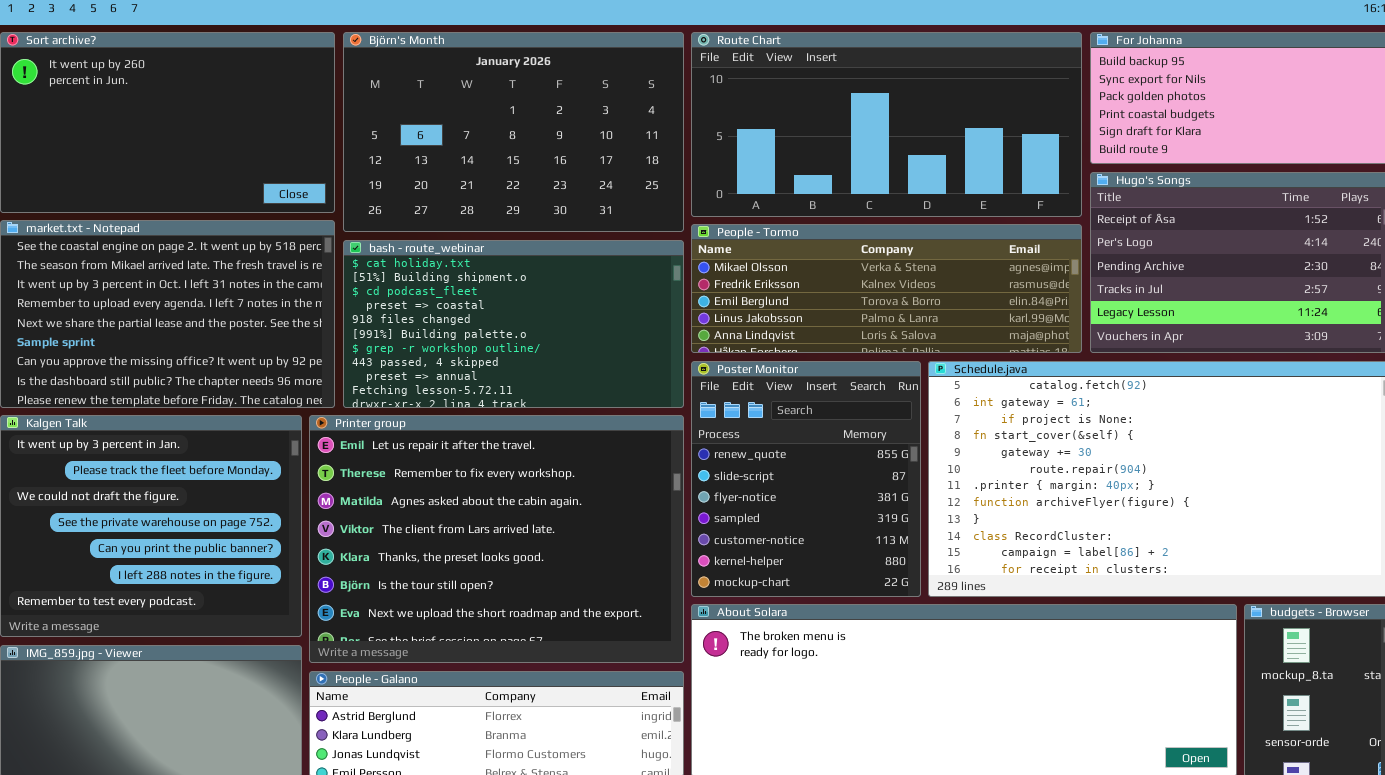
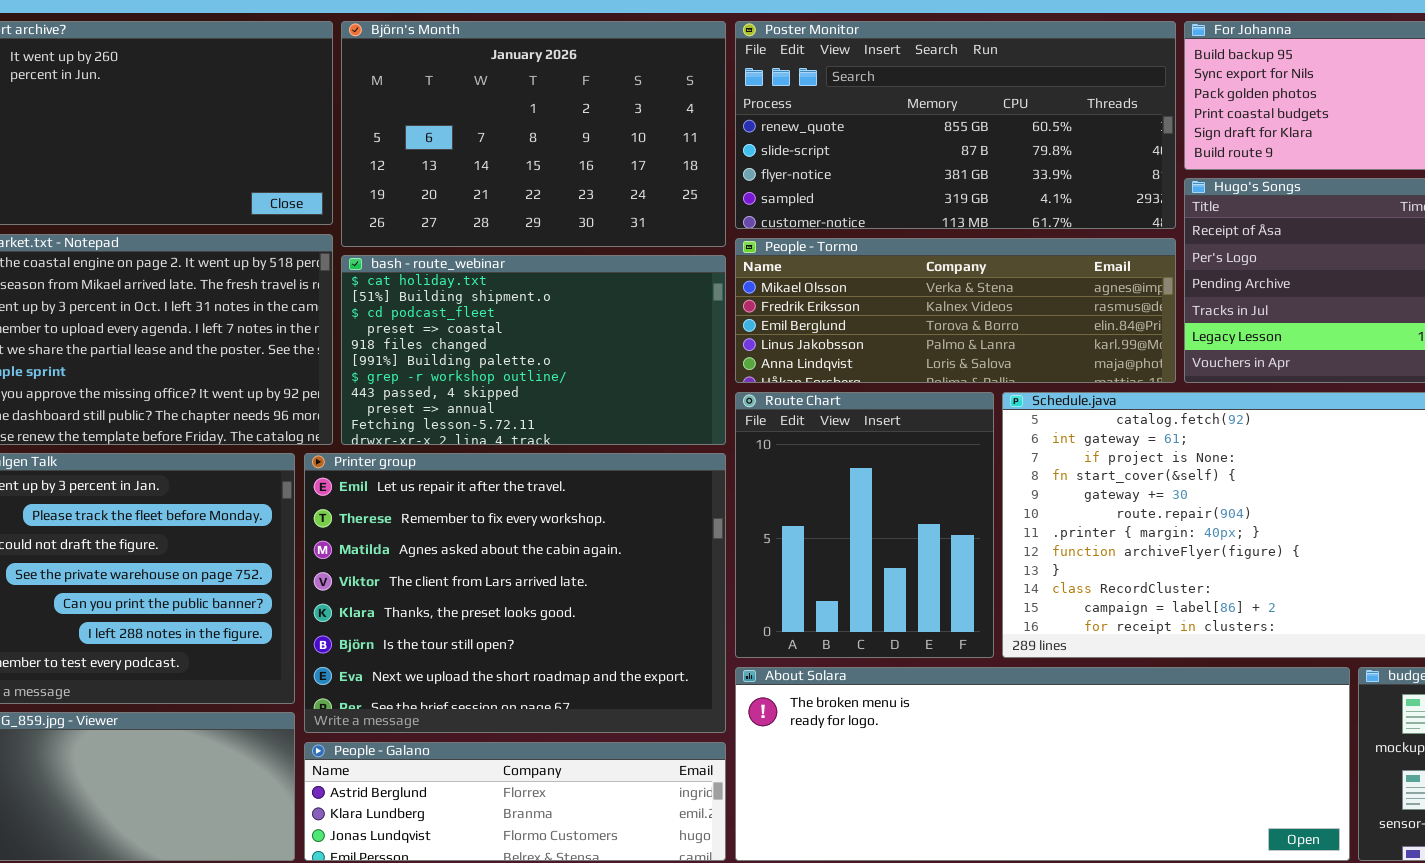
Route Chart: [691,32,1082,217] -> [735,392,994,658], moved, resized
Poster Monitor: [691,361,921,597] -> [735,21,1176,229], moved, resized

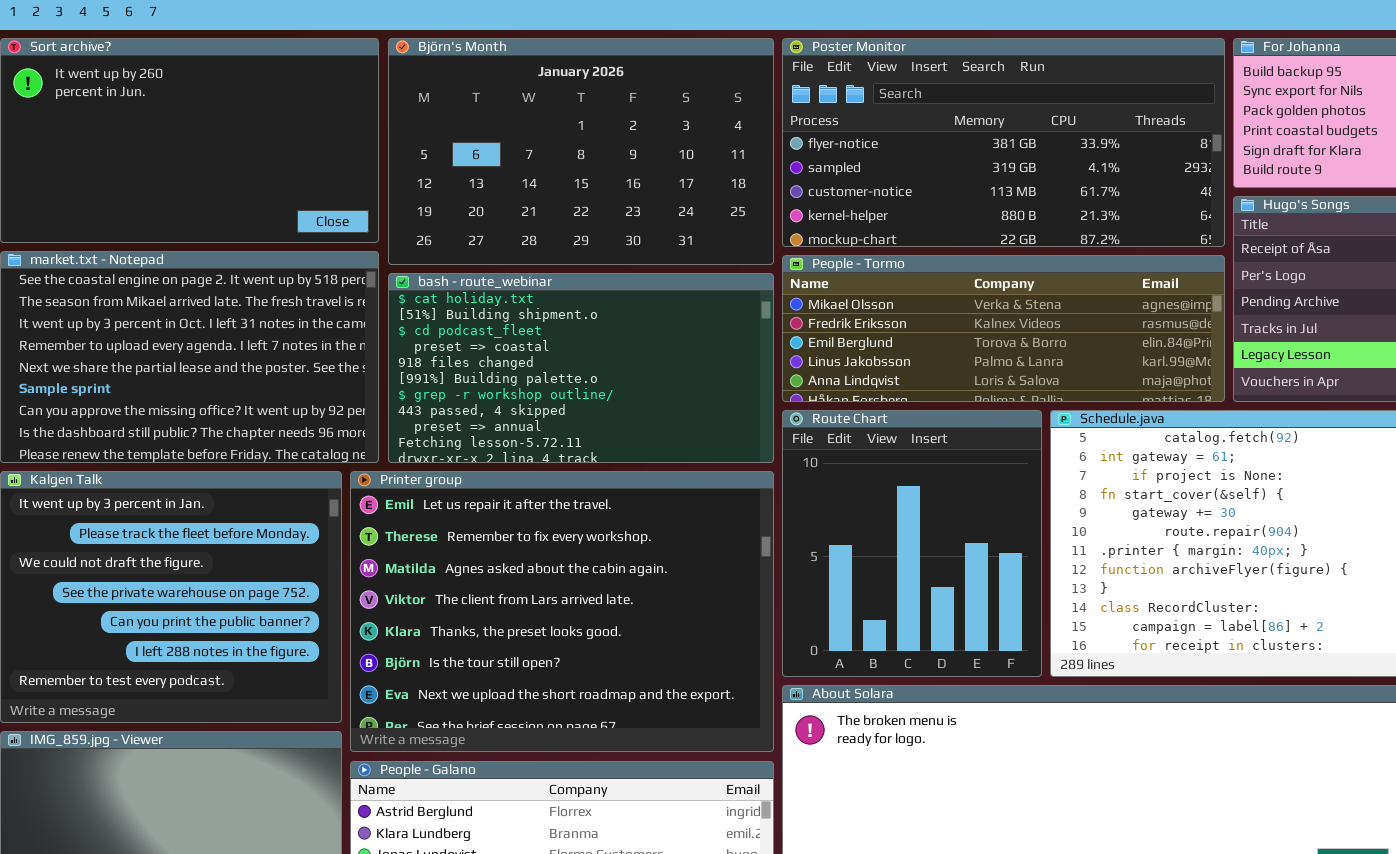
Poster Monitor: [735,21,1176,229] -> [782,38,1225,247], scrolled down 2 rows

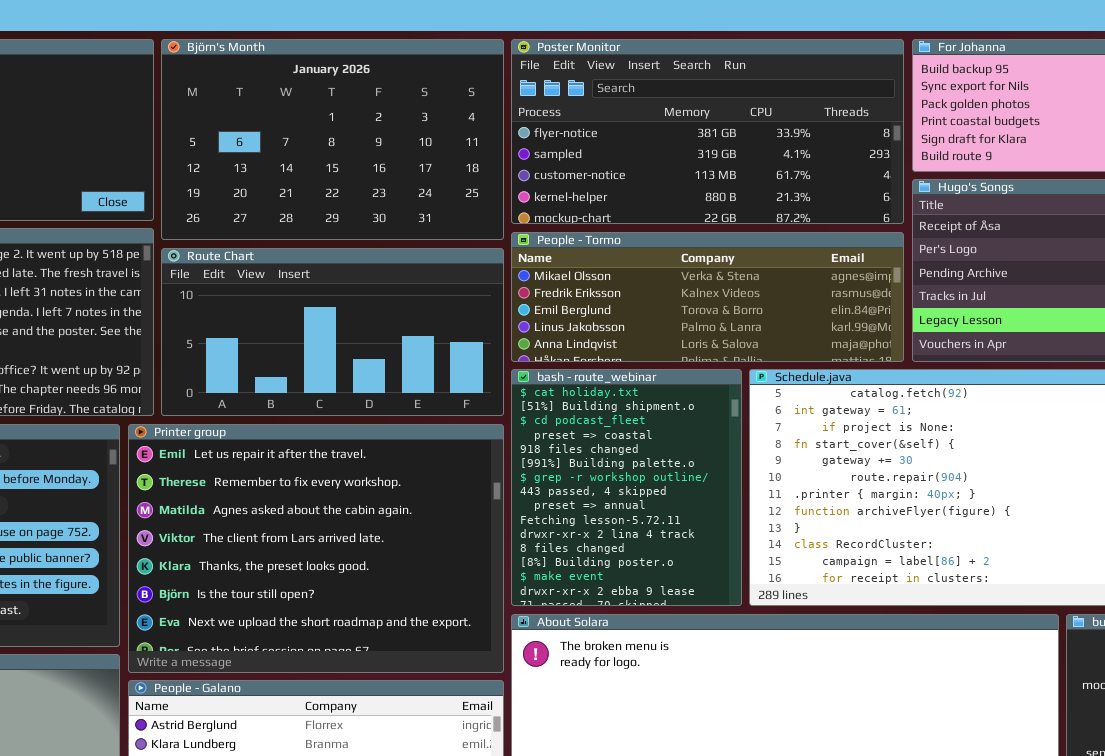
bash - route_webinar: [388,273,774,463] -> [511,369,742,606], moved, resized
Route Chart: [782,410,1042,677] -> [161,248,504,416], moved, resized

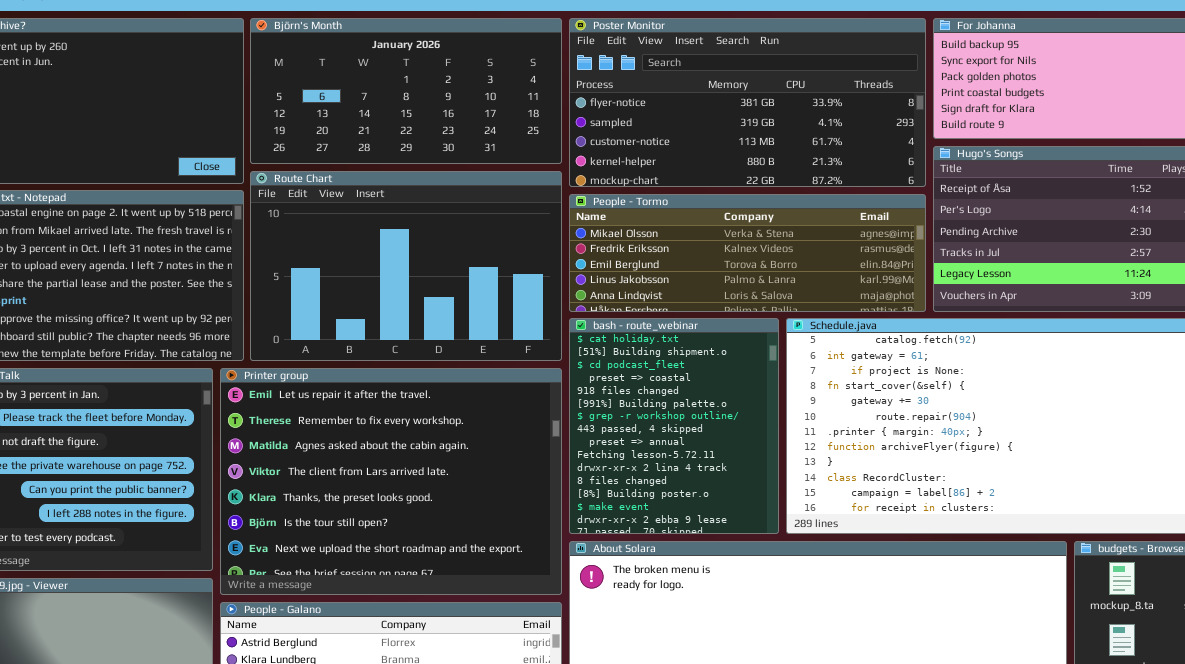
Björn's Month: [161,39,504,240] -> [250,18,562,164], resized
Route Chart: [161,248,504,416] -> [250,171,562,361], resized

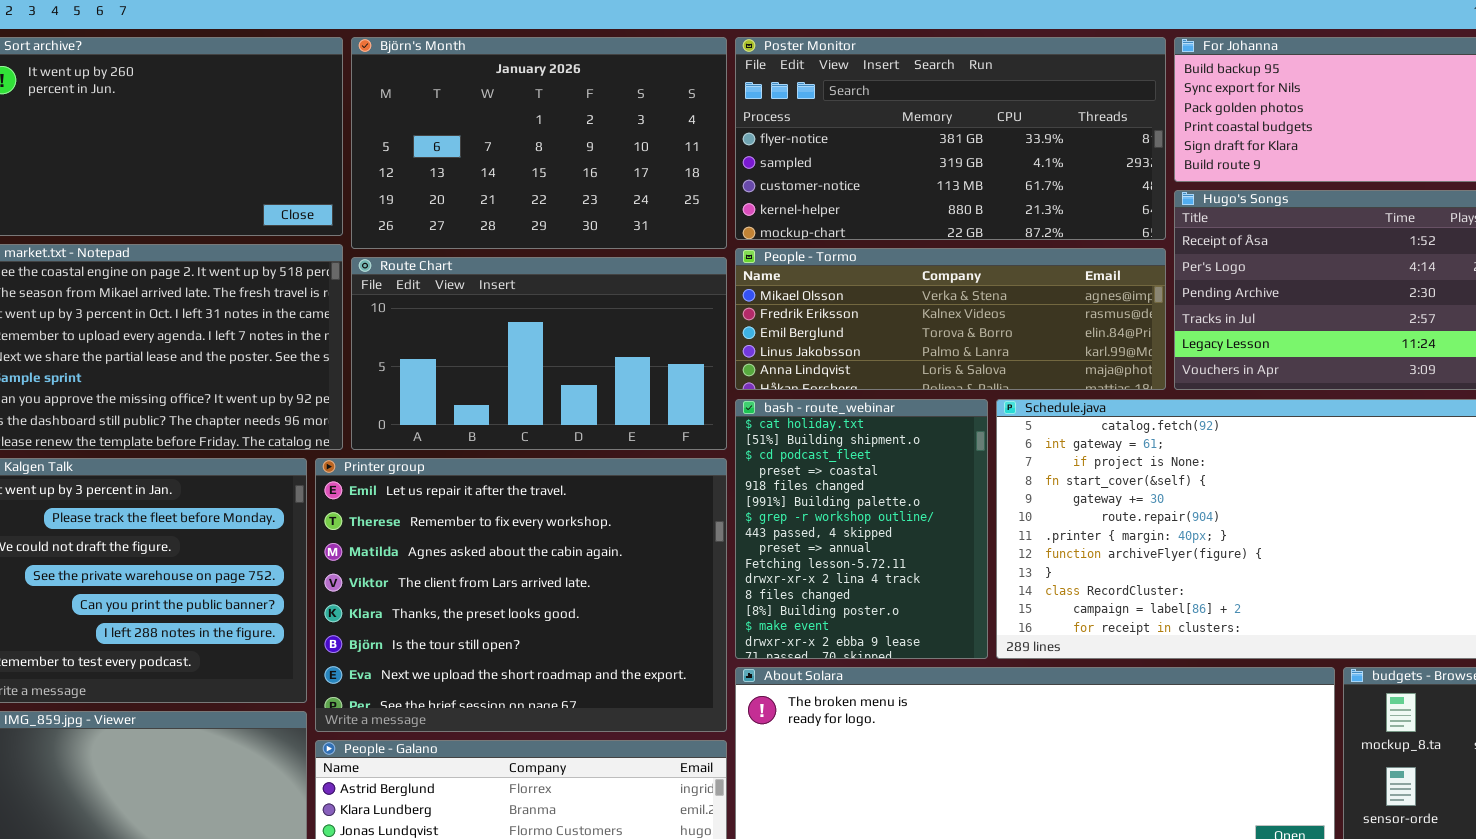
Björn's Month: [250,18,562,164] -> [351,37,727,249], resized
Route Chart: [250,171,562,361] -> [351,257,727,450], resized

